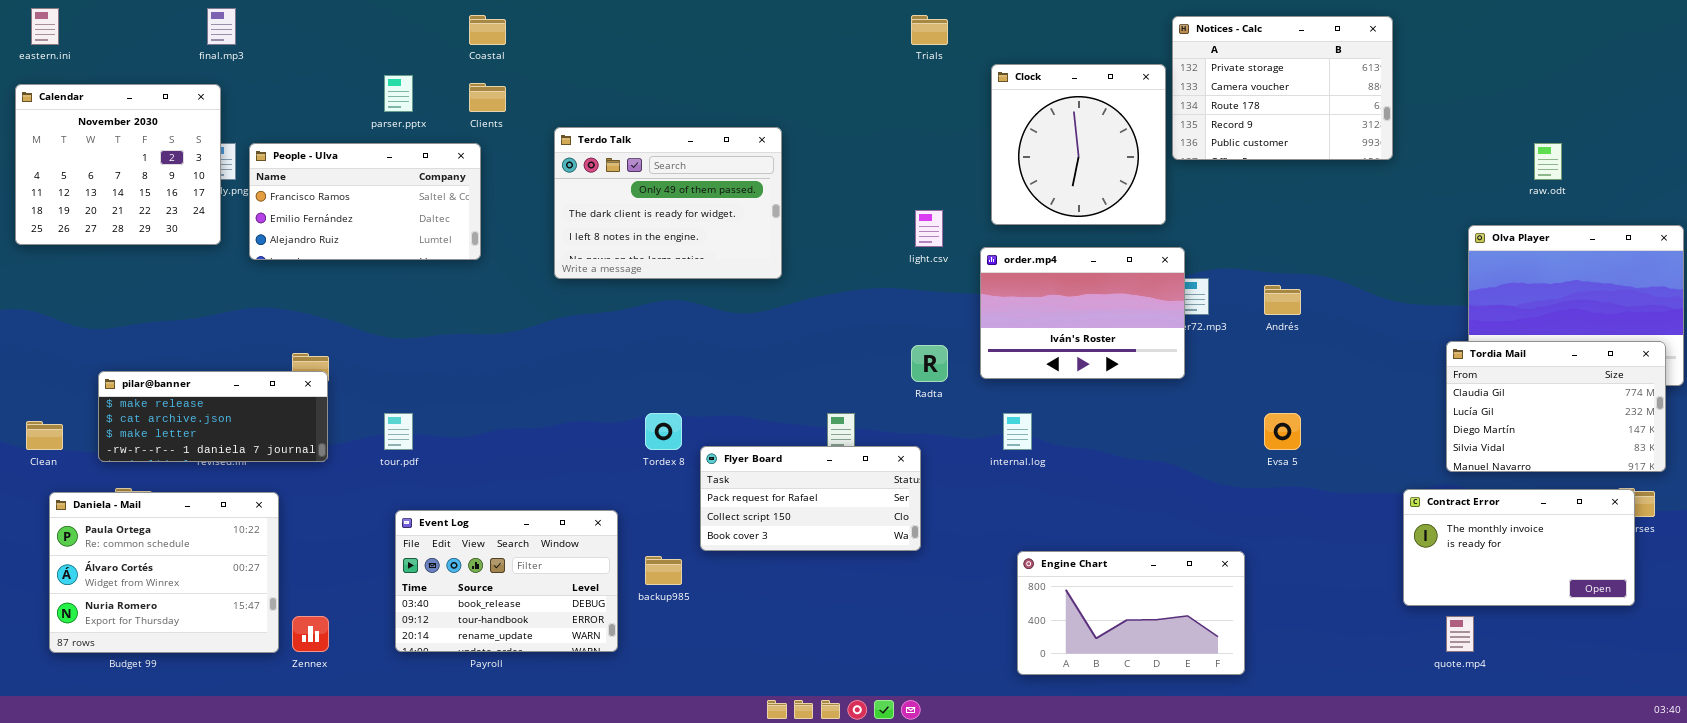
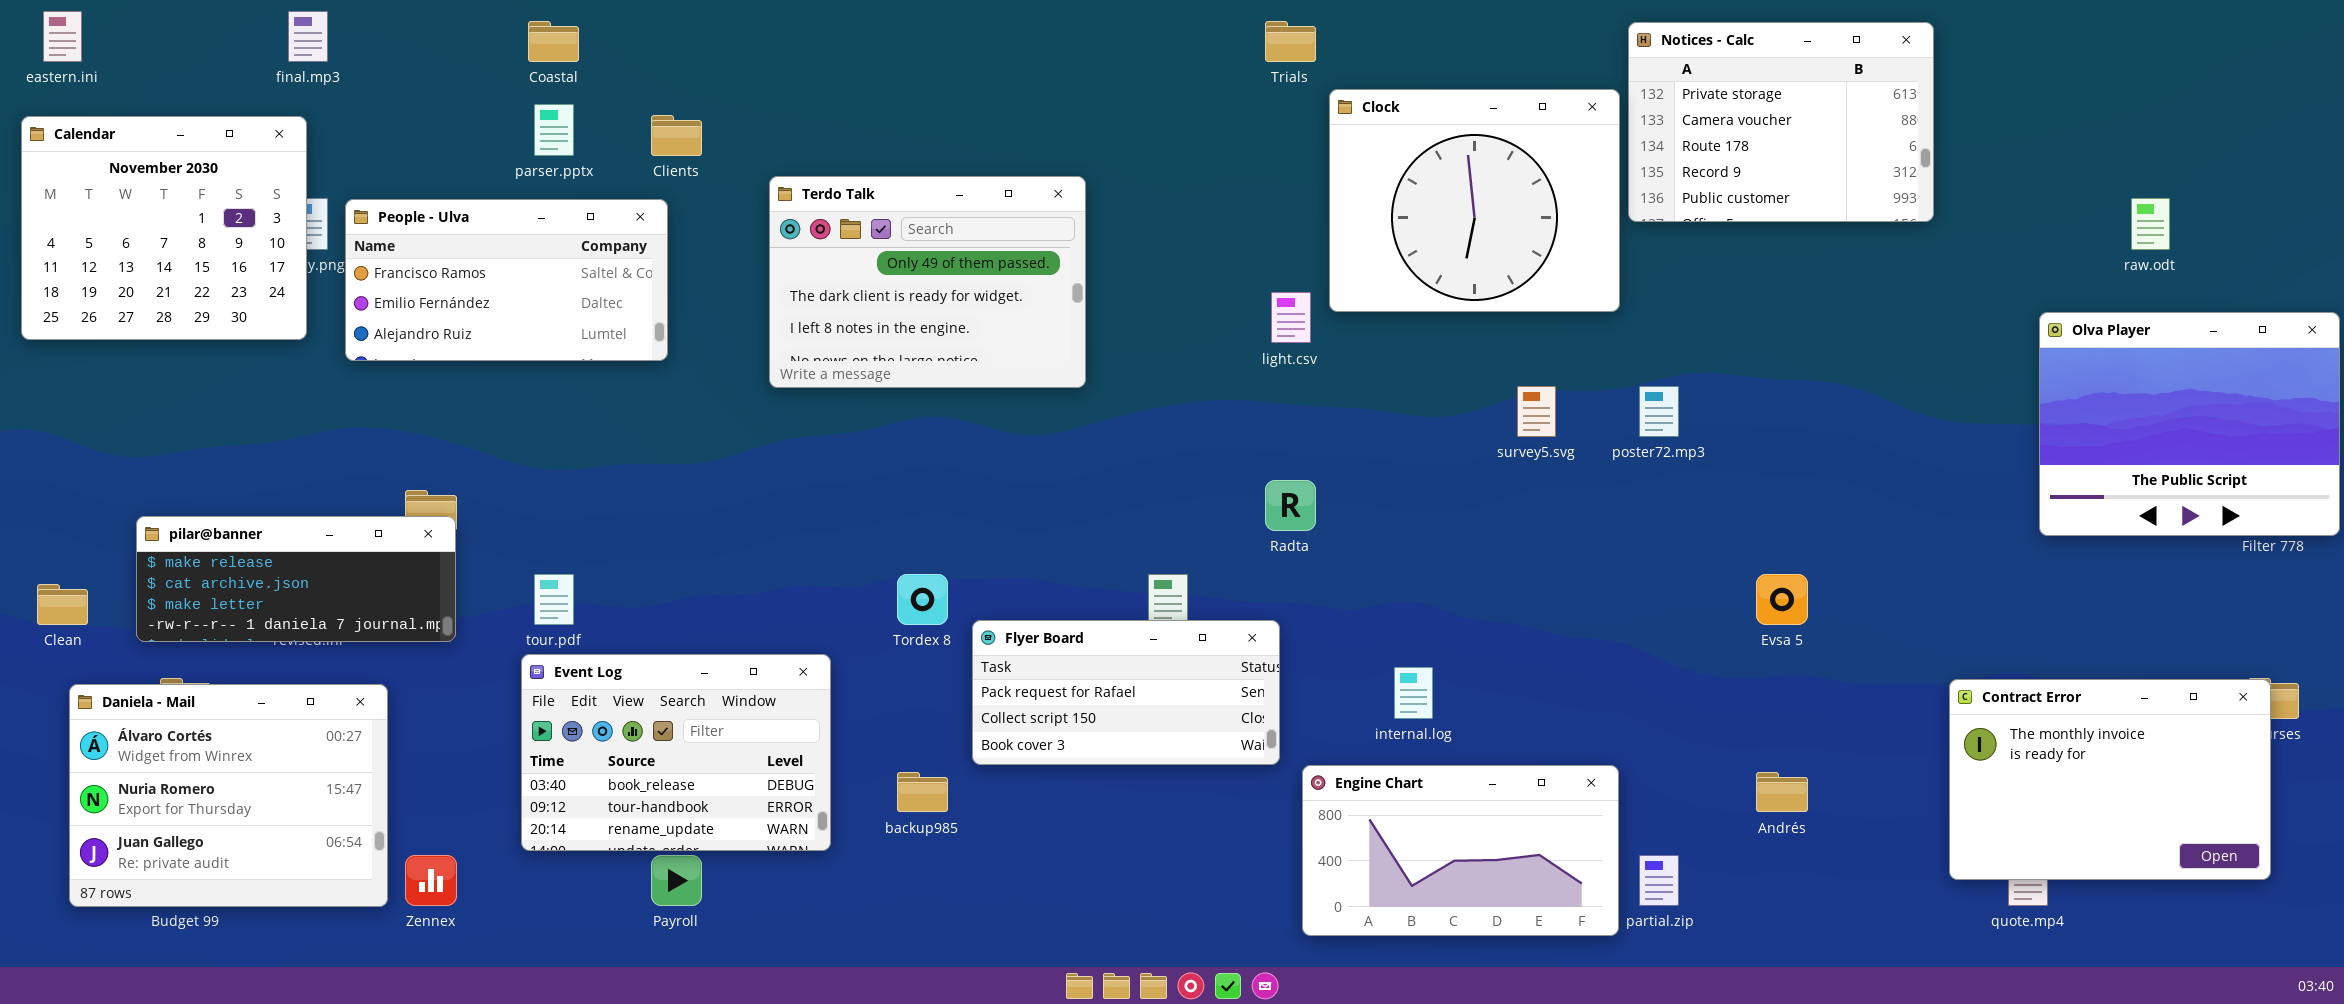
Coastal: [469,15,506,45] -> [528,21,579,62], moved
Clock: [991,64,1166,225] -> [1329,89,1620,312], resized
order.mp4: [980,247,1185,379] -> none, closed
Andrés: [1264,285,1301,315] -> [1756,772,1808,812], moved
Tordia Mail: [1446,341,1666,472] -> none, closed
internal.log: [1003,413,1032,450] -> [1394,667,1433,719], moved
Contract Error: [1403,489,1635,606] -> [1949,679,2271,880], resized
Daniela - Mail: [49,492,279,653] -> [69,684,388,907], scrolled down 1 row
Event Log: [395,510,618,652] -> [521,654,831,851], moved
Engine Chart: [1017,551,1245,675] -> [1302,765,1619,936], moved

